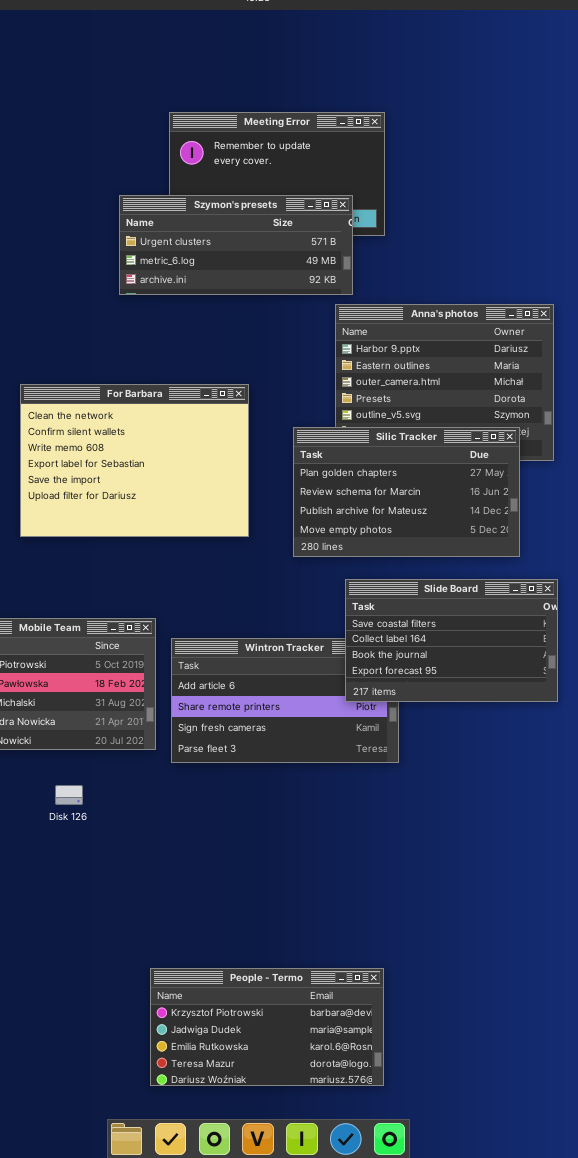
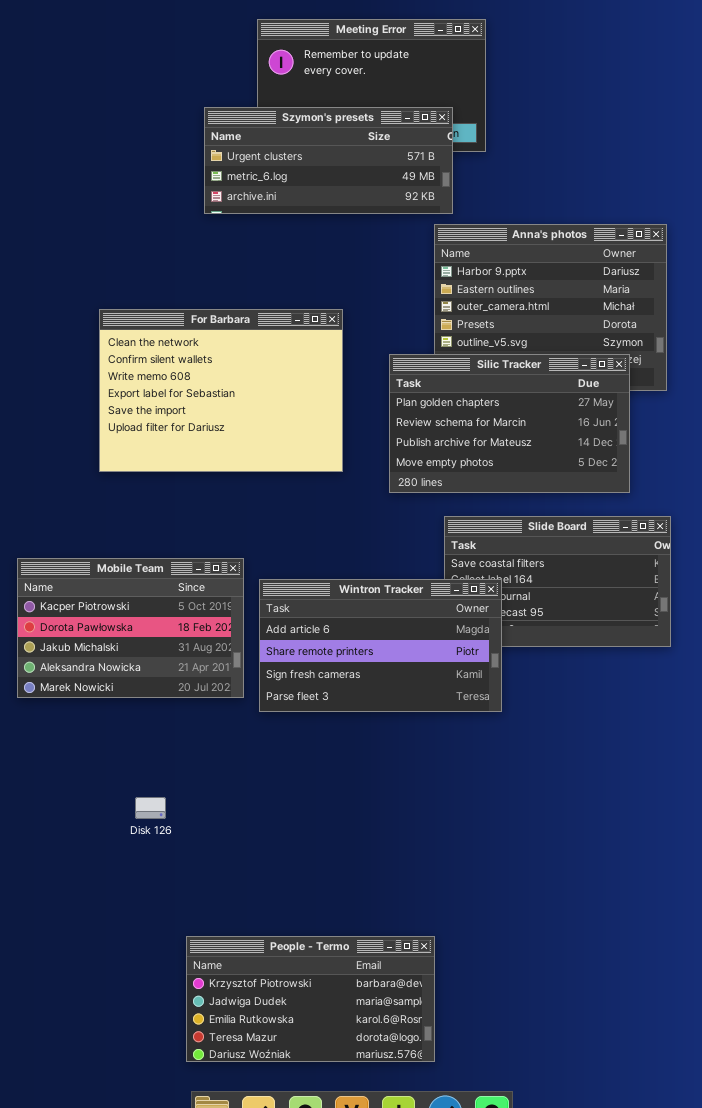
Wintron Tracker: [171,638,399,763] -> [259,579,502,712], raised
Disk 126: [55,785,83,805] -> [135,797,166,819], moved
People - Termo: [150,968,384,1086] -> [186,936,435,1062], moved

